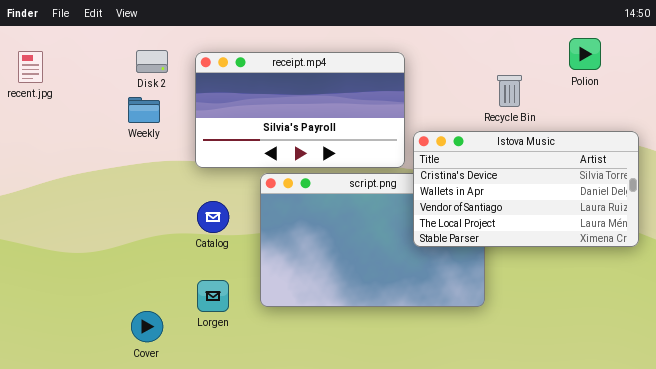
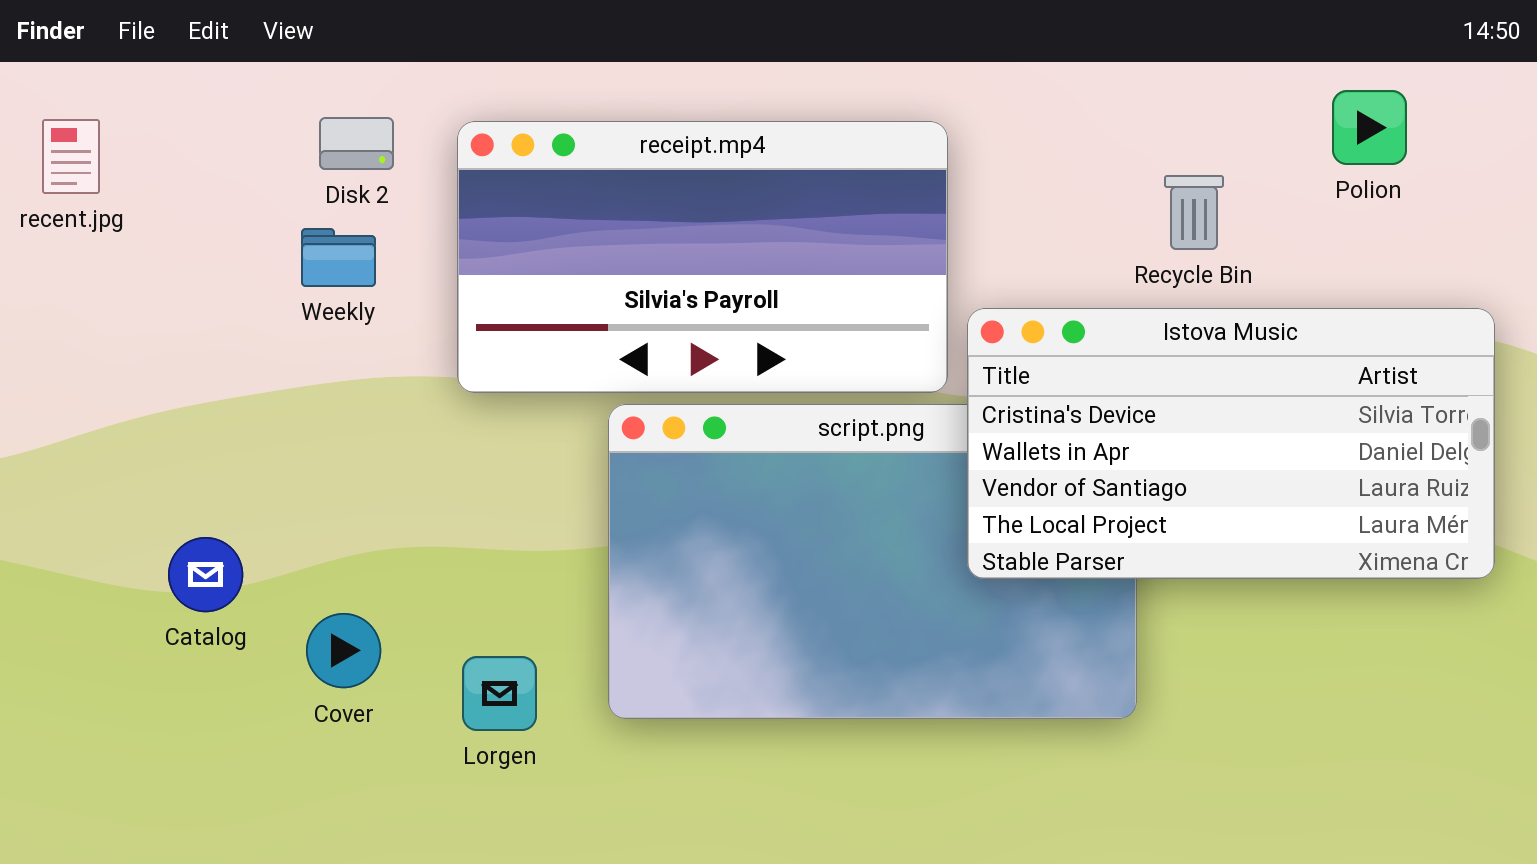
Catalog: [197,201,229,233] -> [168,537,243,612], moved
Cover: [131,311,163,342] -> [306,613,381,688], moved

